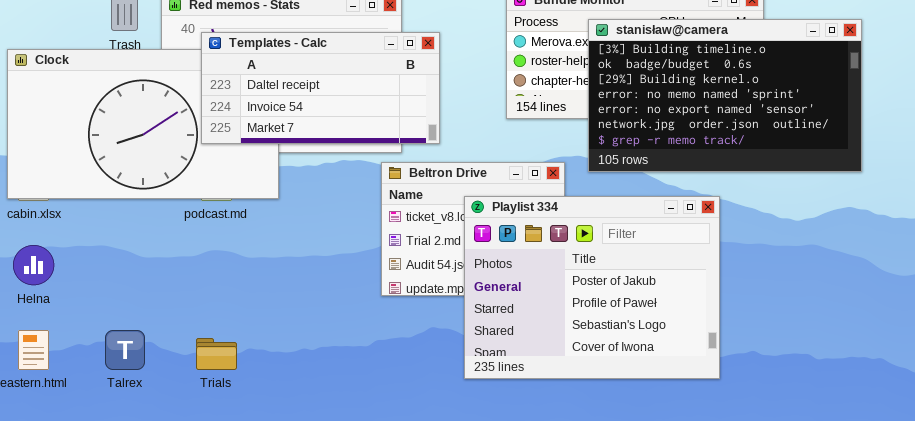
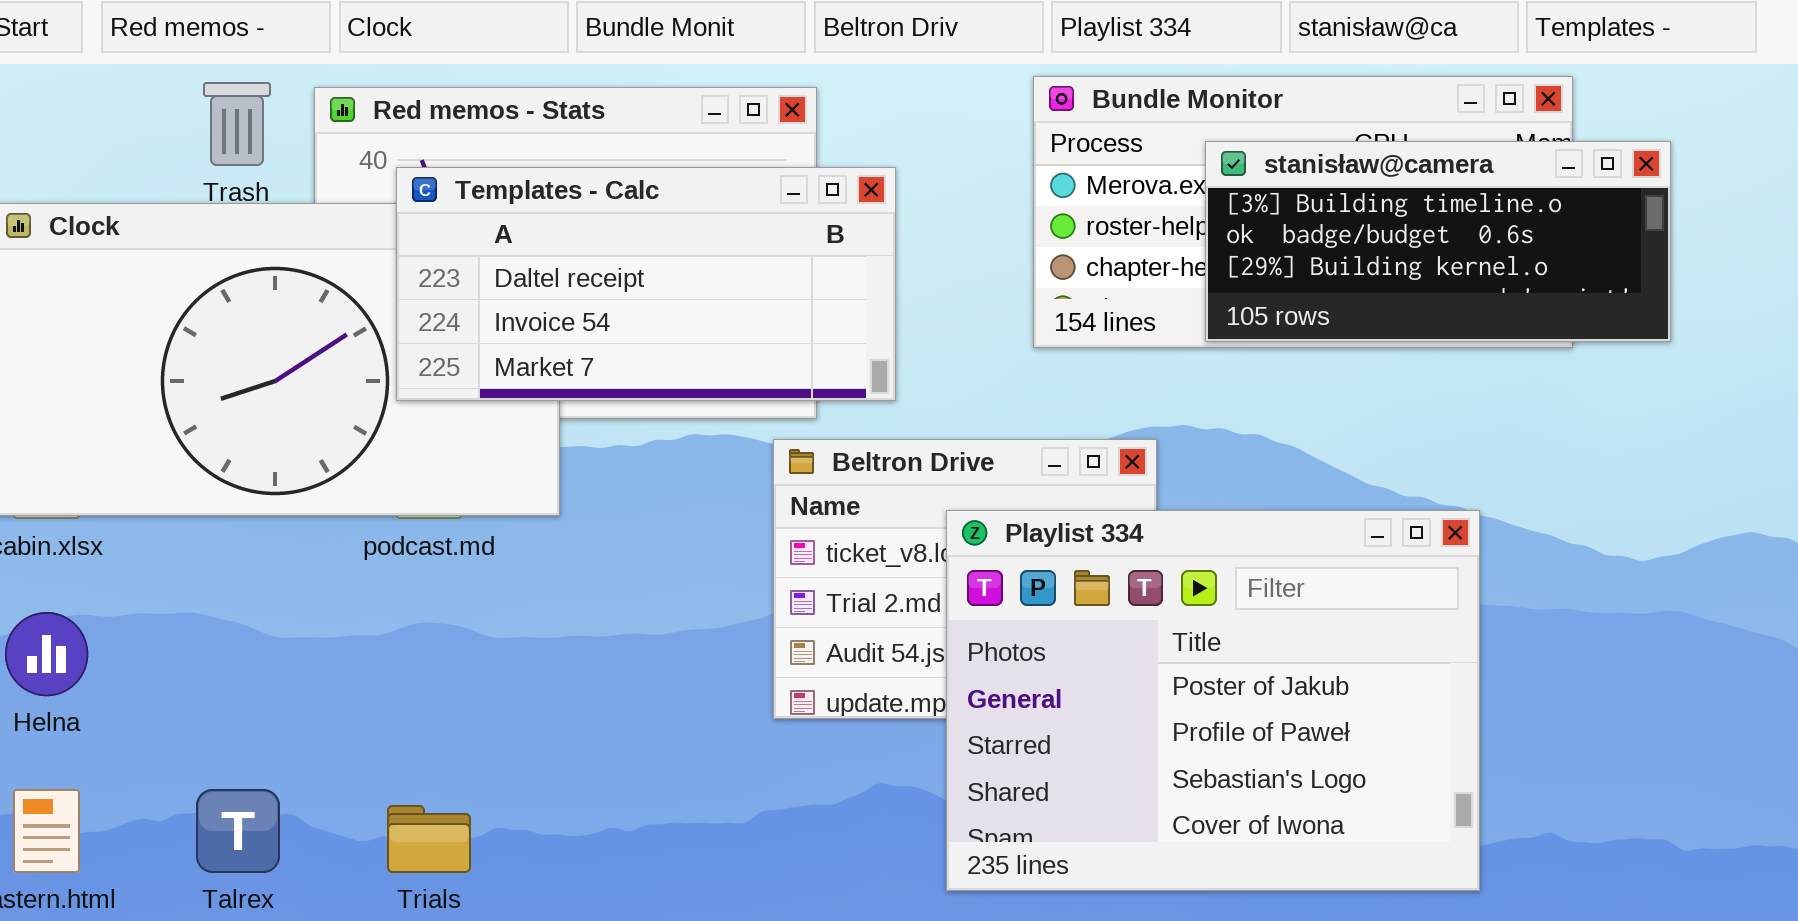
stanisław@camera: [588,19,862,172] -> [1205,141,1671,342], resized

